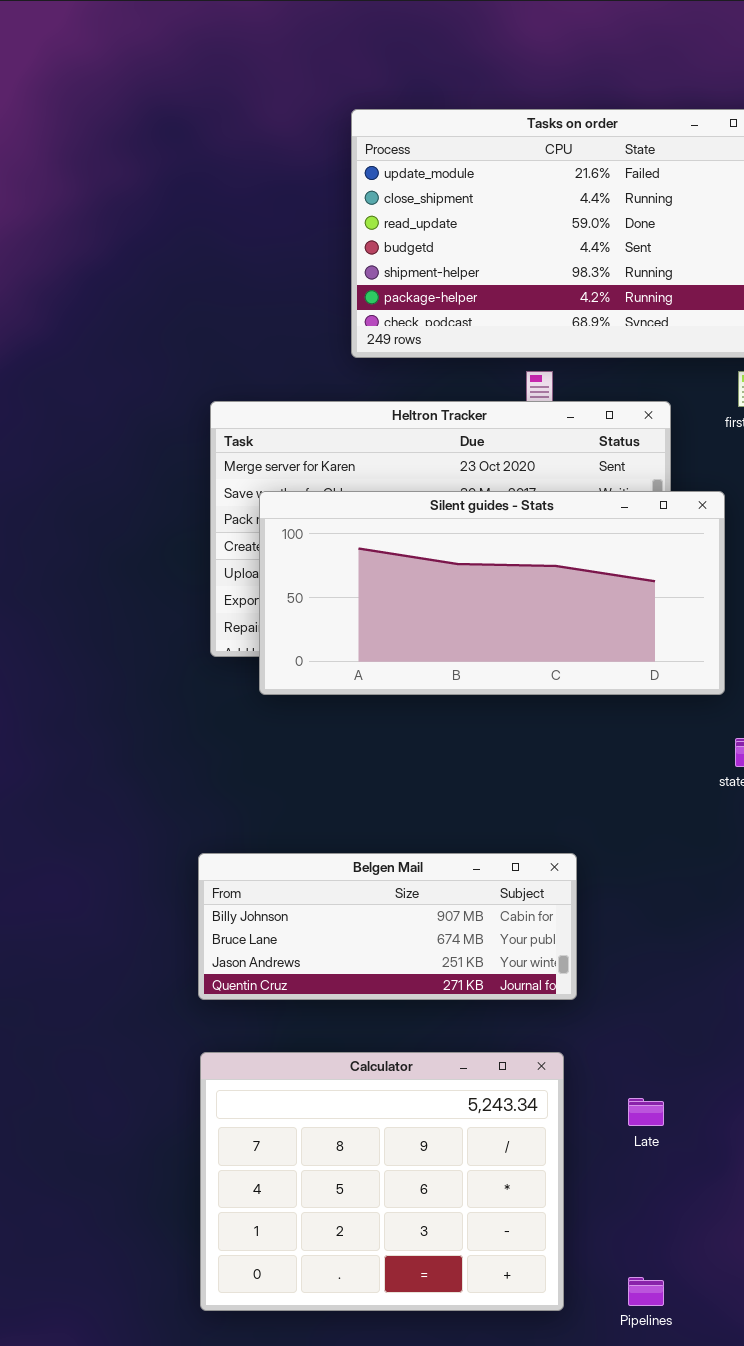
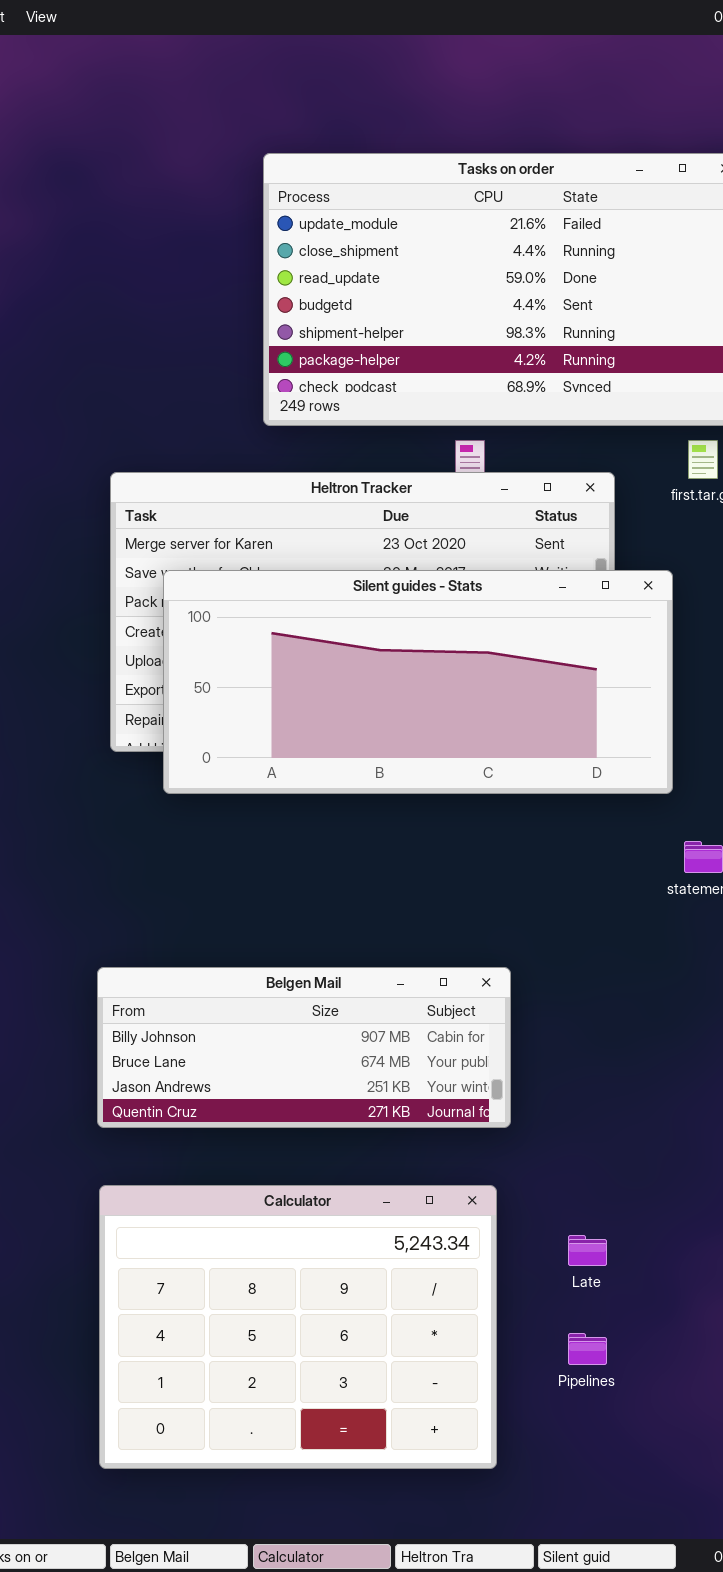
Pipelines: [628,1277,664,1306] -> [568,1333,607,1365], moved

